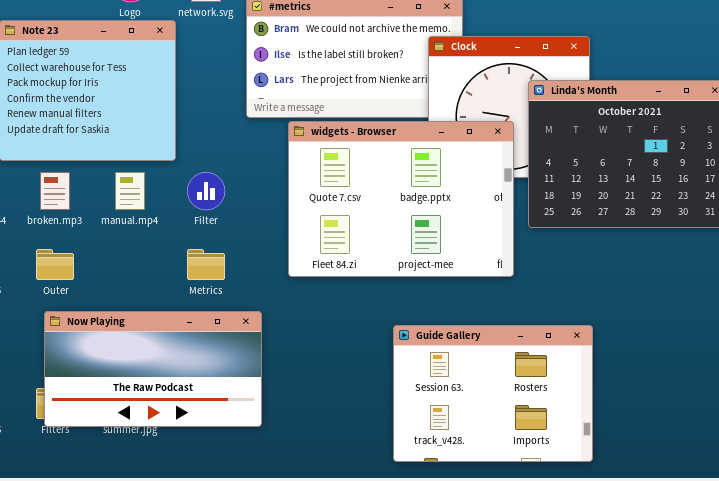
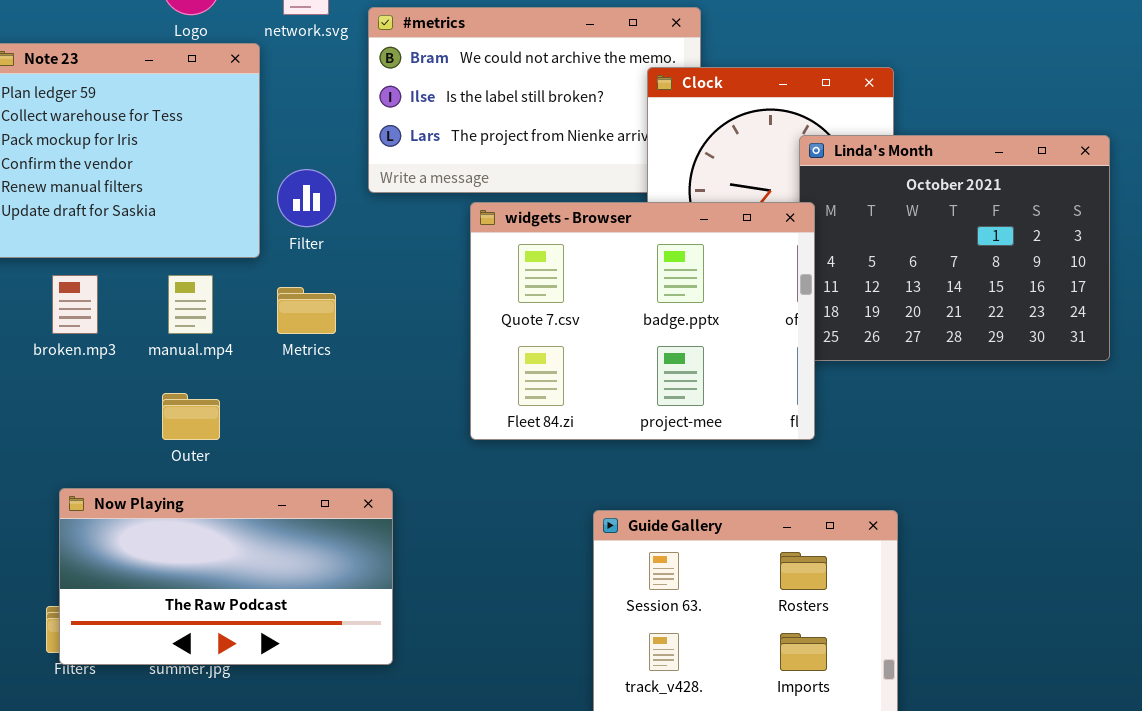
widgets - Browser: [288,121,514,277] -> [470,202,815,440], moved
Filter: [187,172,225,210] -> [277,169,336,227], moved
Outer: [36,249,74,280] -> [162,393,220,440], moved
Metrics: [187,249,225,280] -> [277,287,336,334], moved

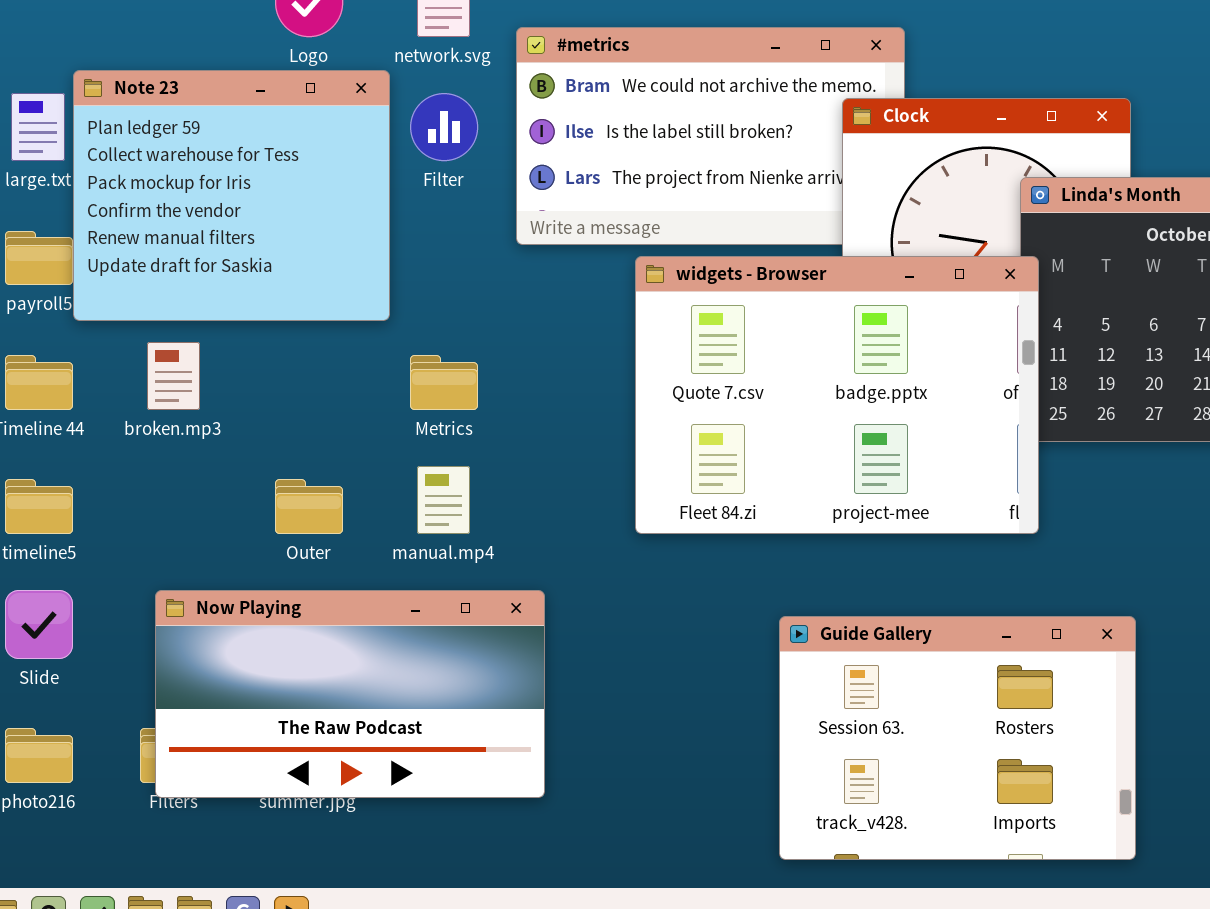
Filter: [277,169,336,227] -> [410,93,478,161], moved
manual.mp4: [168,275,213,334] -> [417,466,470,534], moved

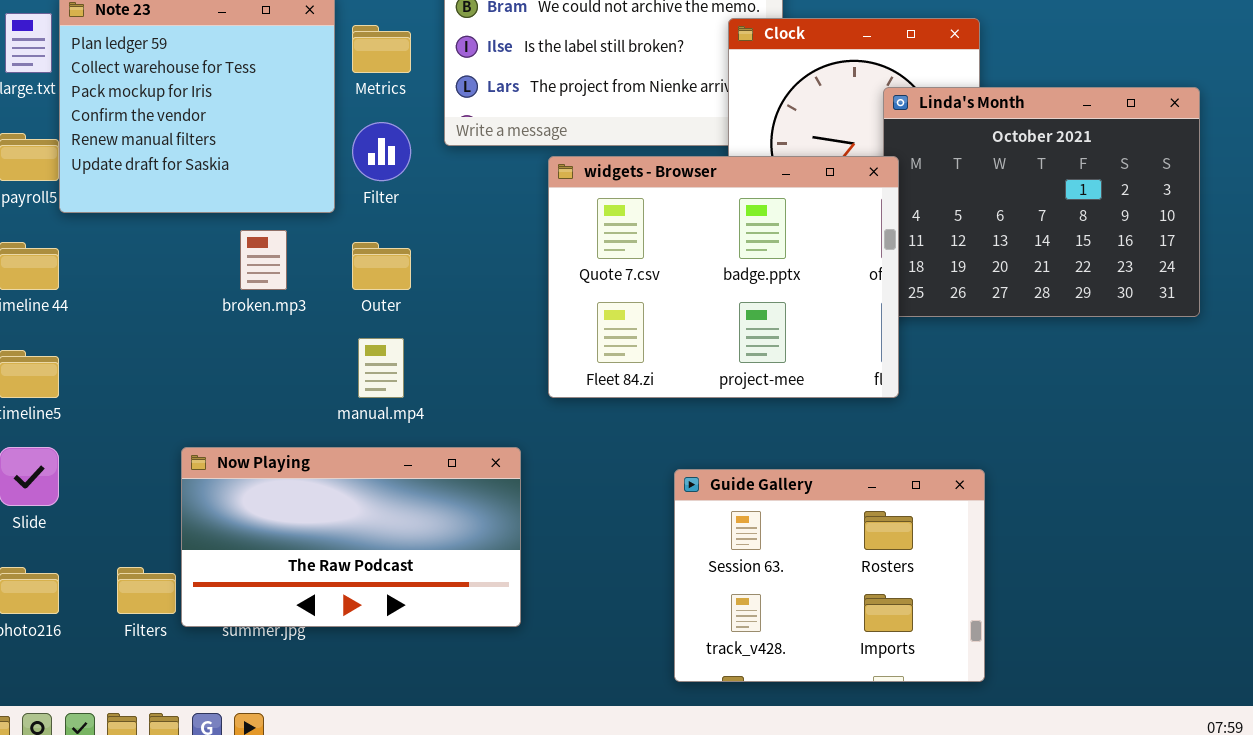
Filter: [410,93,478,161] -> [352,122,411,181], moved
broken.mp3: [147,342,200,410] -> [240,230,287,290], moved
Metrics: [410,355,478,410] -> [352,25,411,73], moved
Outer: [275,479,343,534] -> [352,242,411,290], moved
Now Playing: [155,590,545,798] -> [181,447,521,627], moved

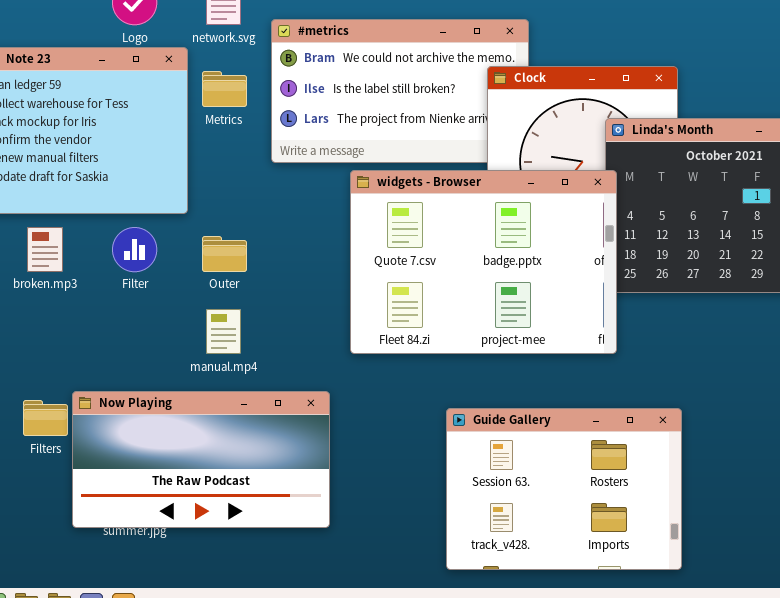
Filter: [352,122,411,181] -> [112,227,157,272], moved
broken.mp3: [240,230,287,290] -> [27,227,63,272], moved
Filters: [117,567,176,614] -> [23,400,68,436], moved

